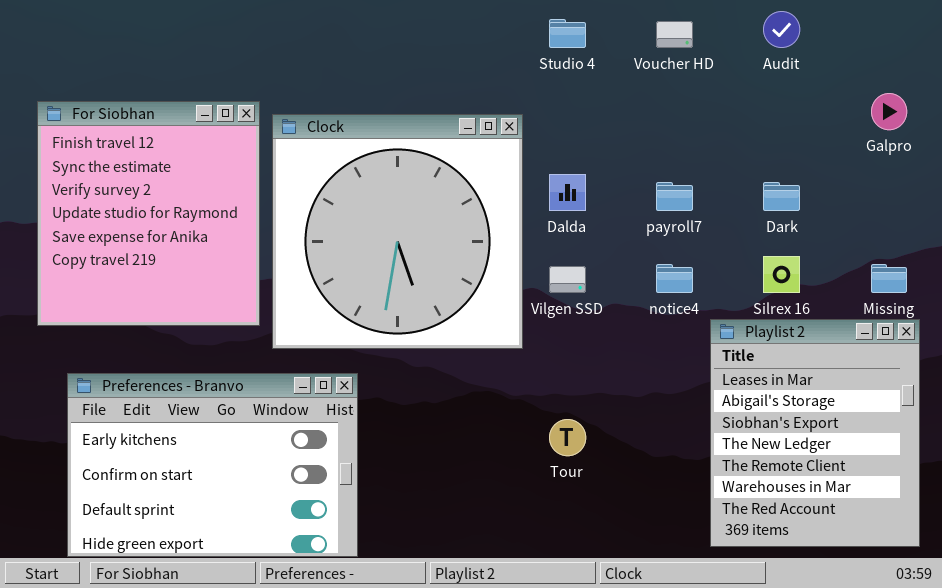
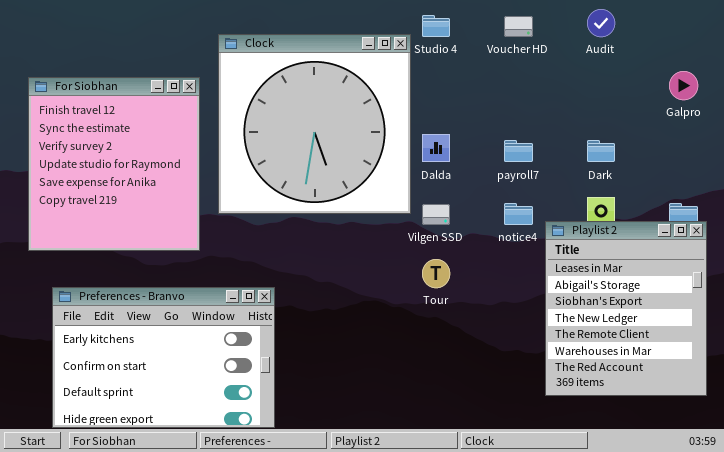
Clock: [272,114,523,349] -> [218,34,411,214], moved
Playlist 2: [710,319,920,547] -> [545,221,707,396], moved
Tour: [549,419,586,456] -> [422,259,450,288], moved

